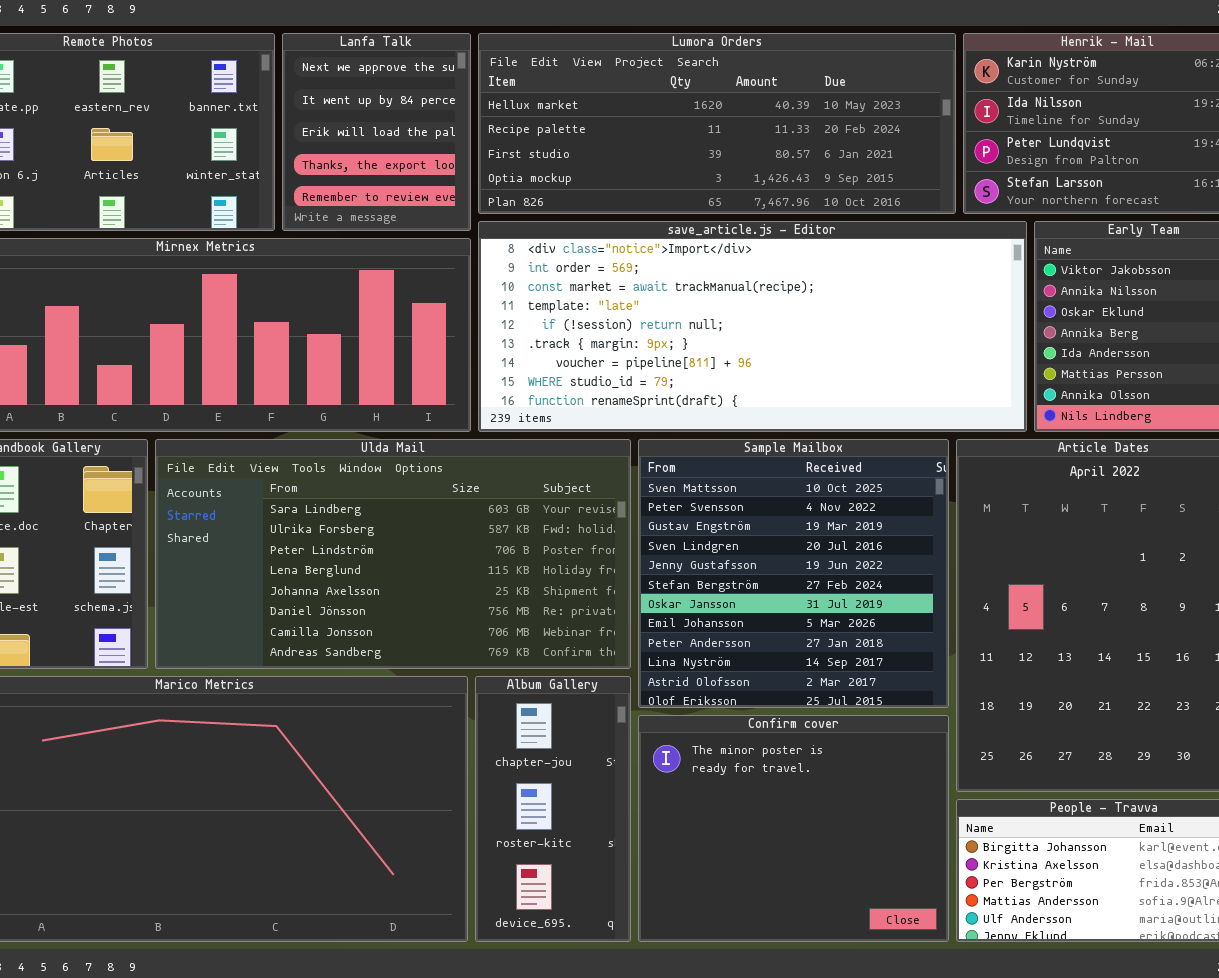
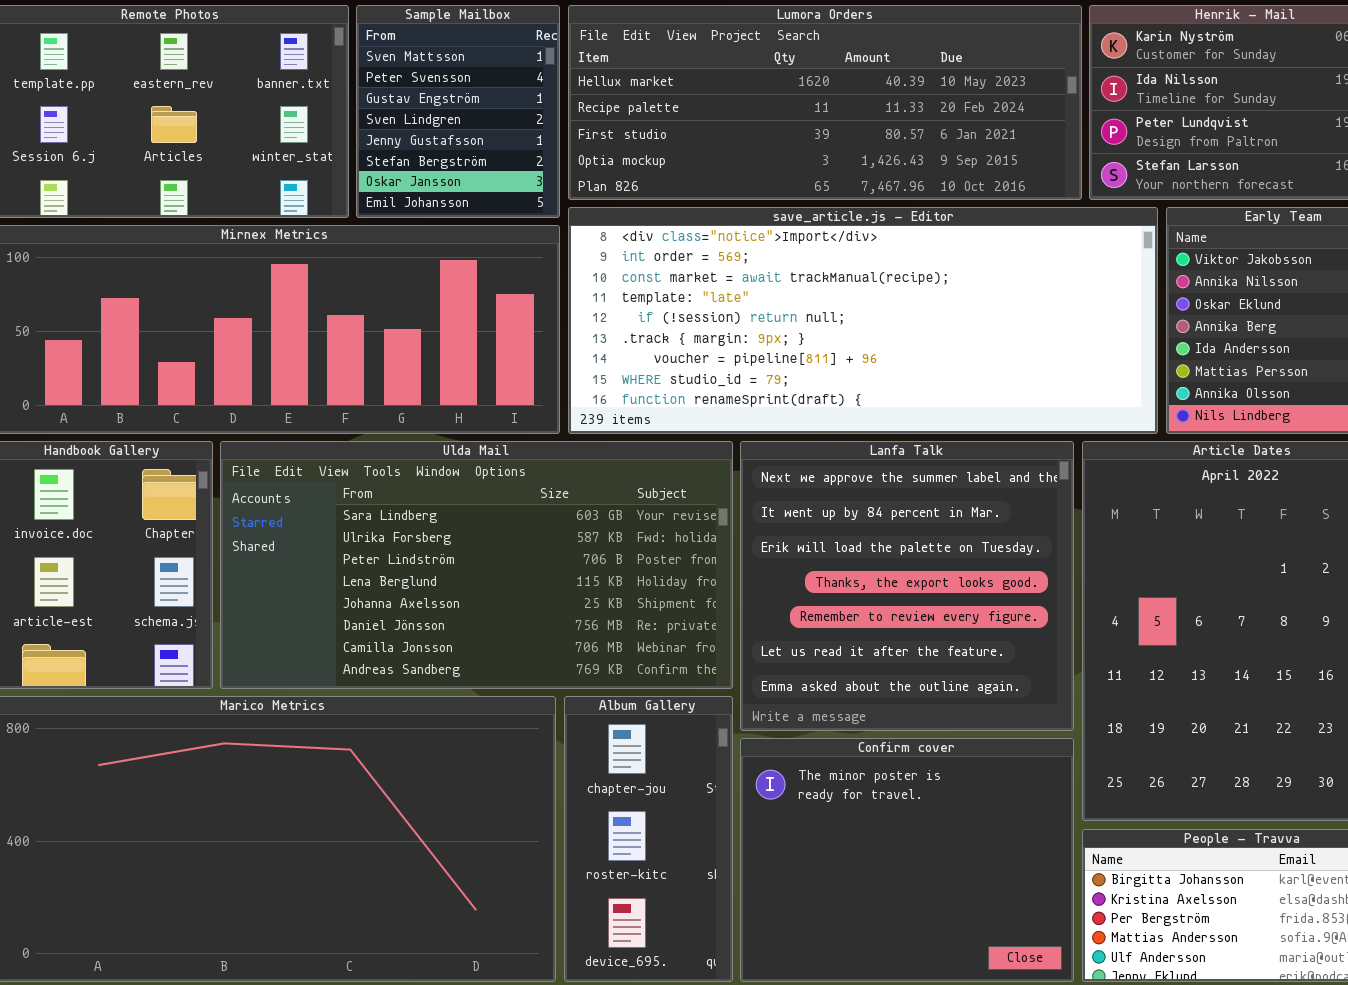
Lanfa Talk: [282,33,471,231] -> [740,441,1074,731], moved, resized
Sample Mailbox: [638,439,949,708] -> [356,5,560,218], moved, resized

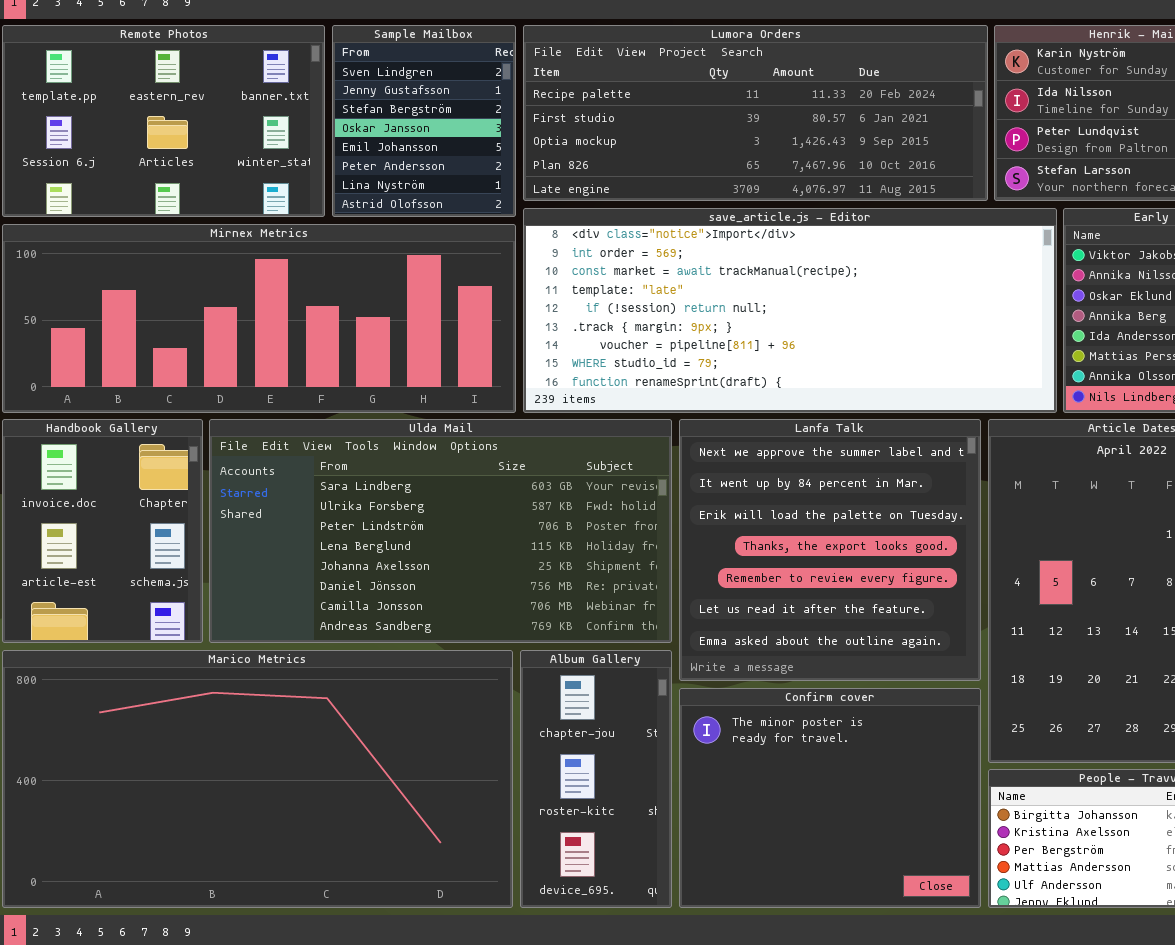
Sample Mailbox: [356,5,560,218] -> [332,25,516,217], scrolled down 3 rows
Lumora Orders: [568,5,1082,200] -> [523,25,988,201], scrolled down 1 row

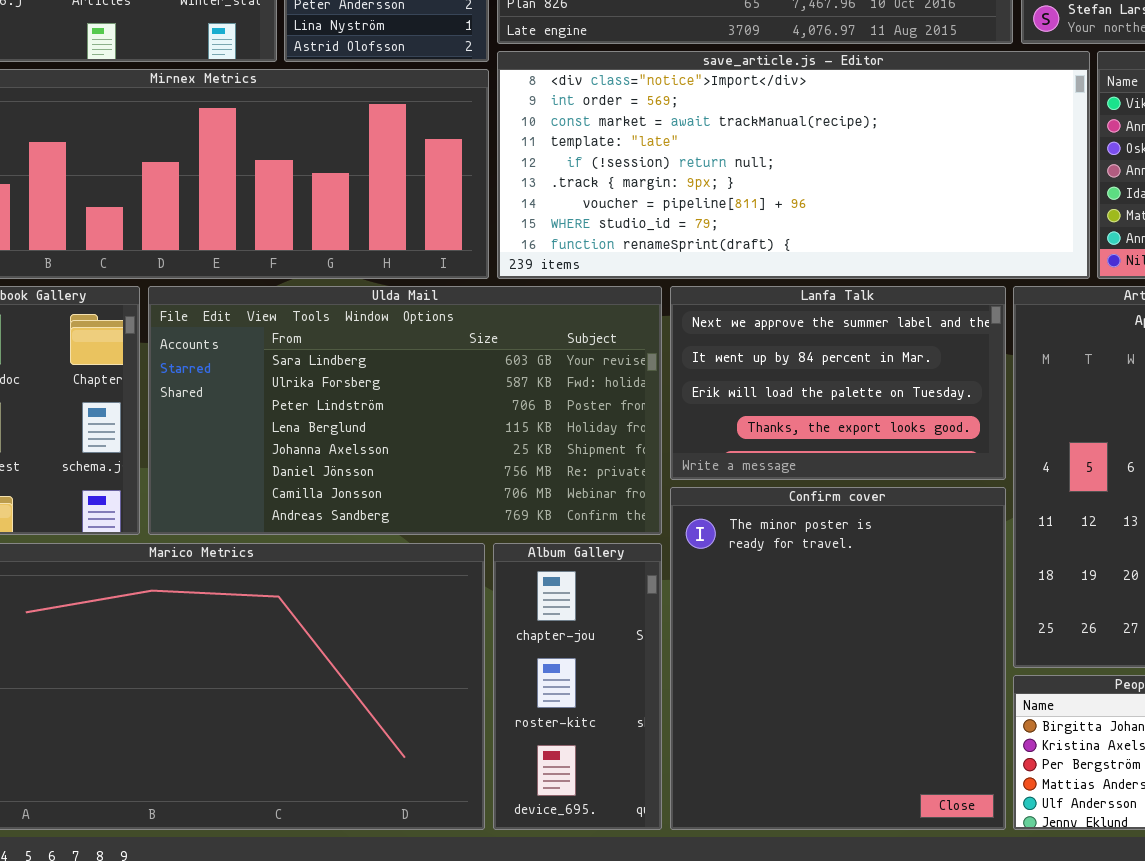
Lanfa Talk: [679,419,981,681] -> [670,286,1006,480], resized
Confirm cover: [679,688,981,908] -> [670,487,1006,830], resized

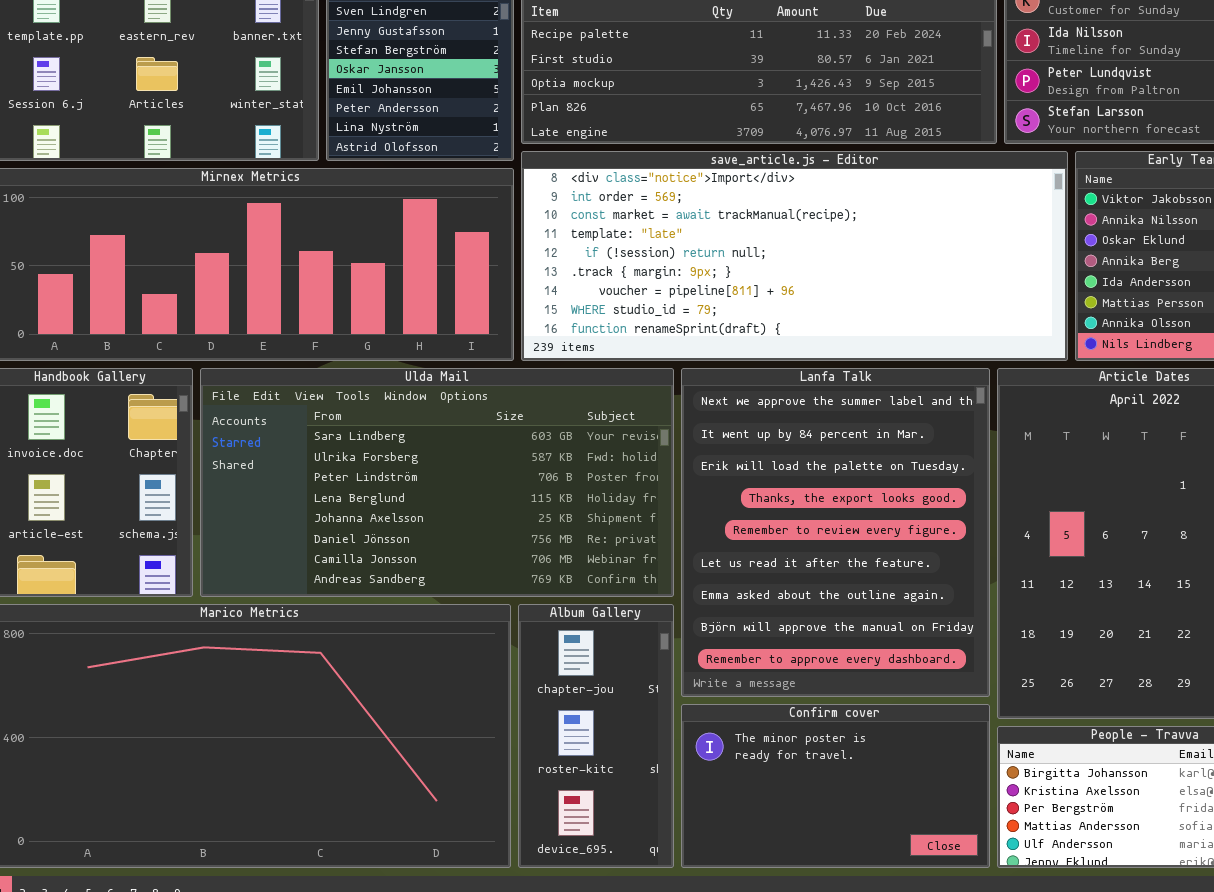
Lanfa Talk: [670,286,1006,480] -> [681,368,990,697], resized
Confirm cover: [670,487,1006,830] -> [681,704,990,868], resized

